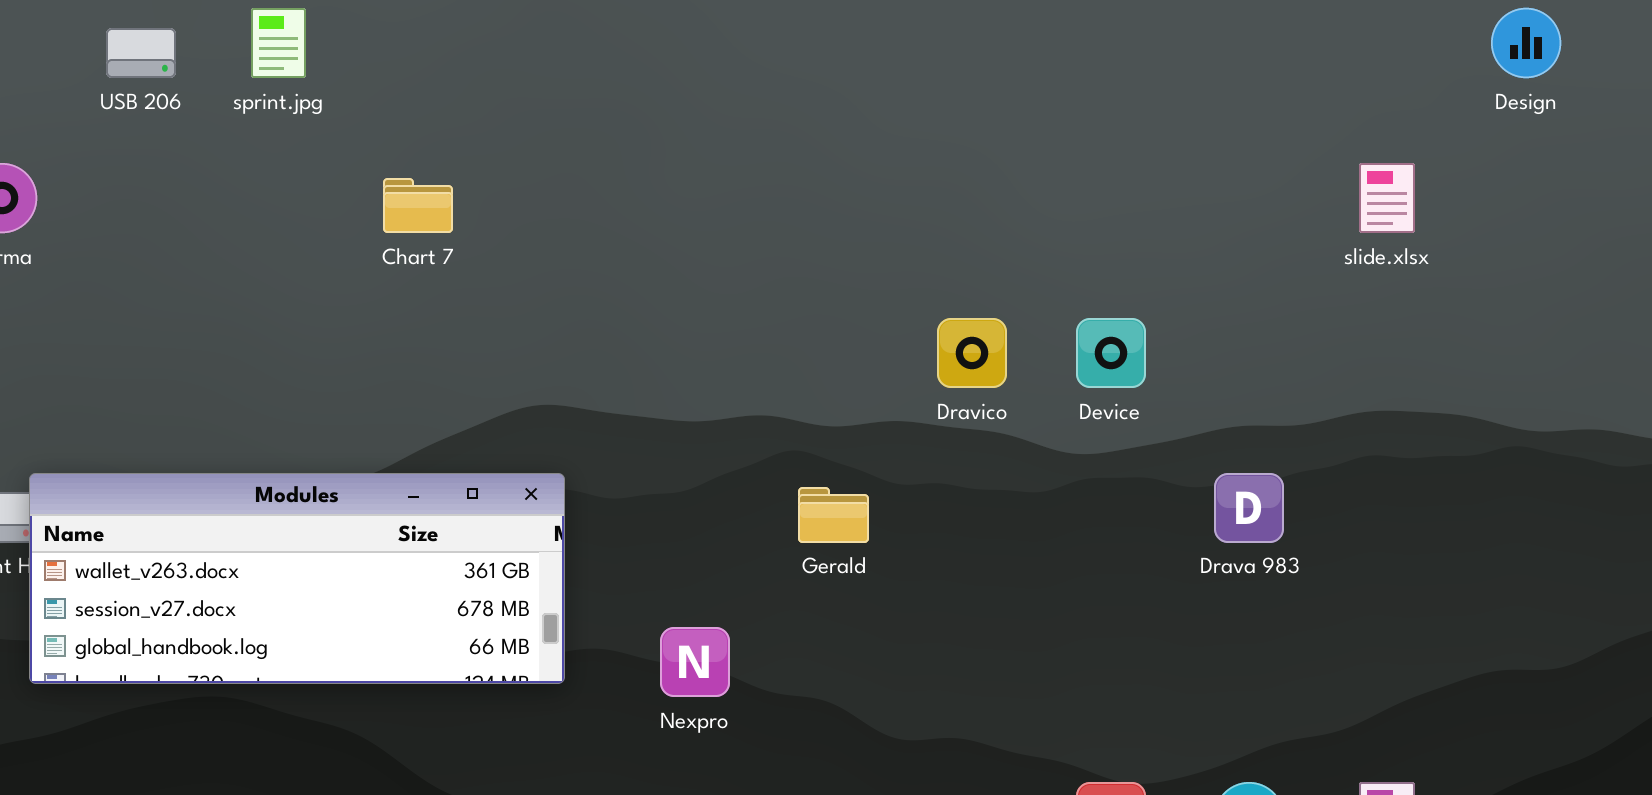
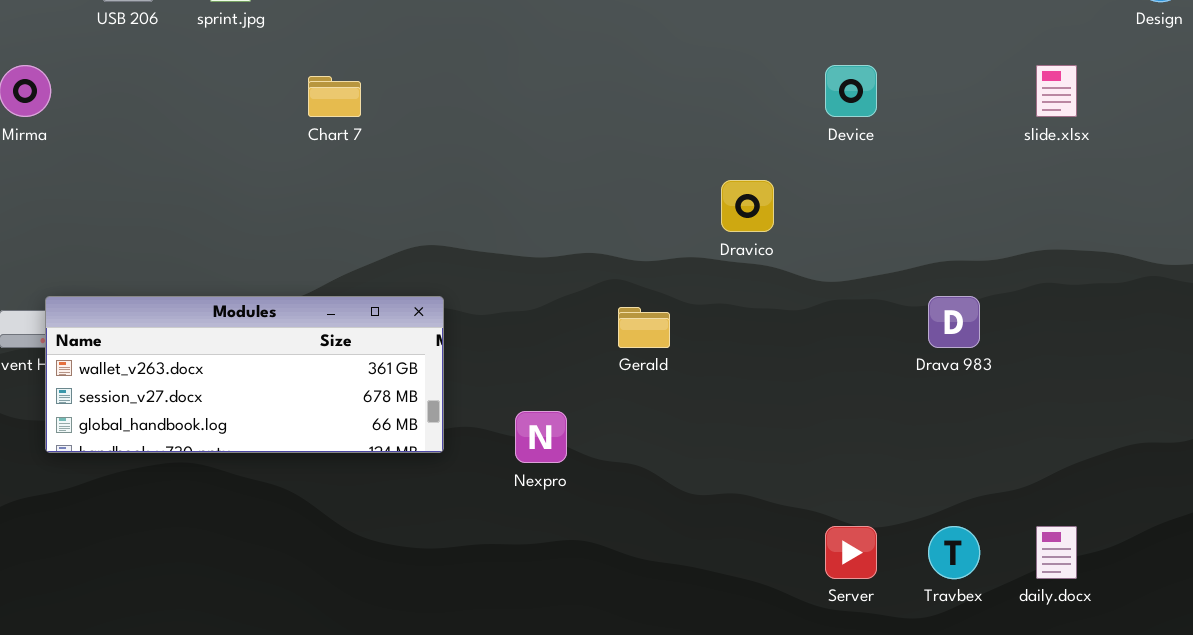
Device: [1076,318,1146,388] -> [825,65,877,117], moved

